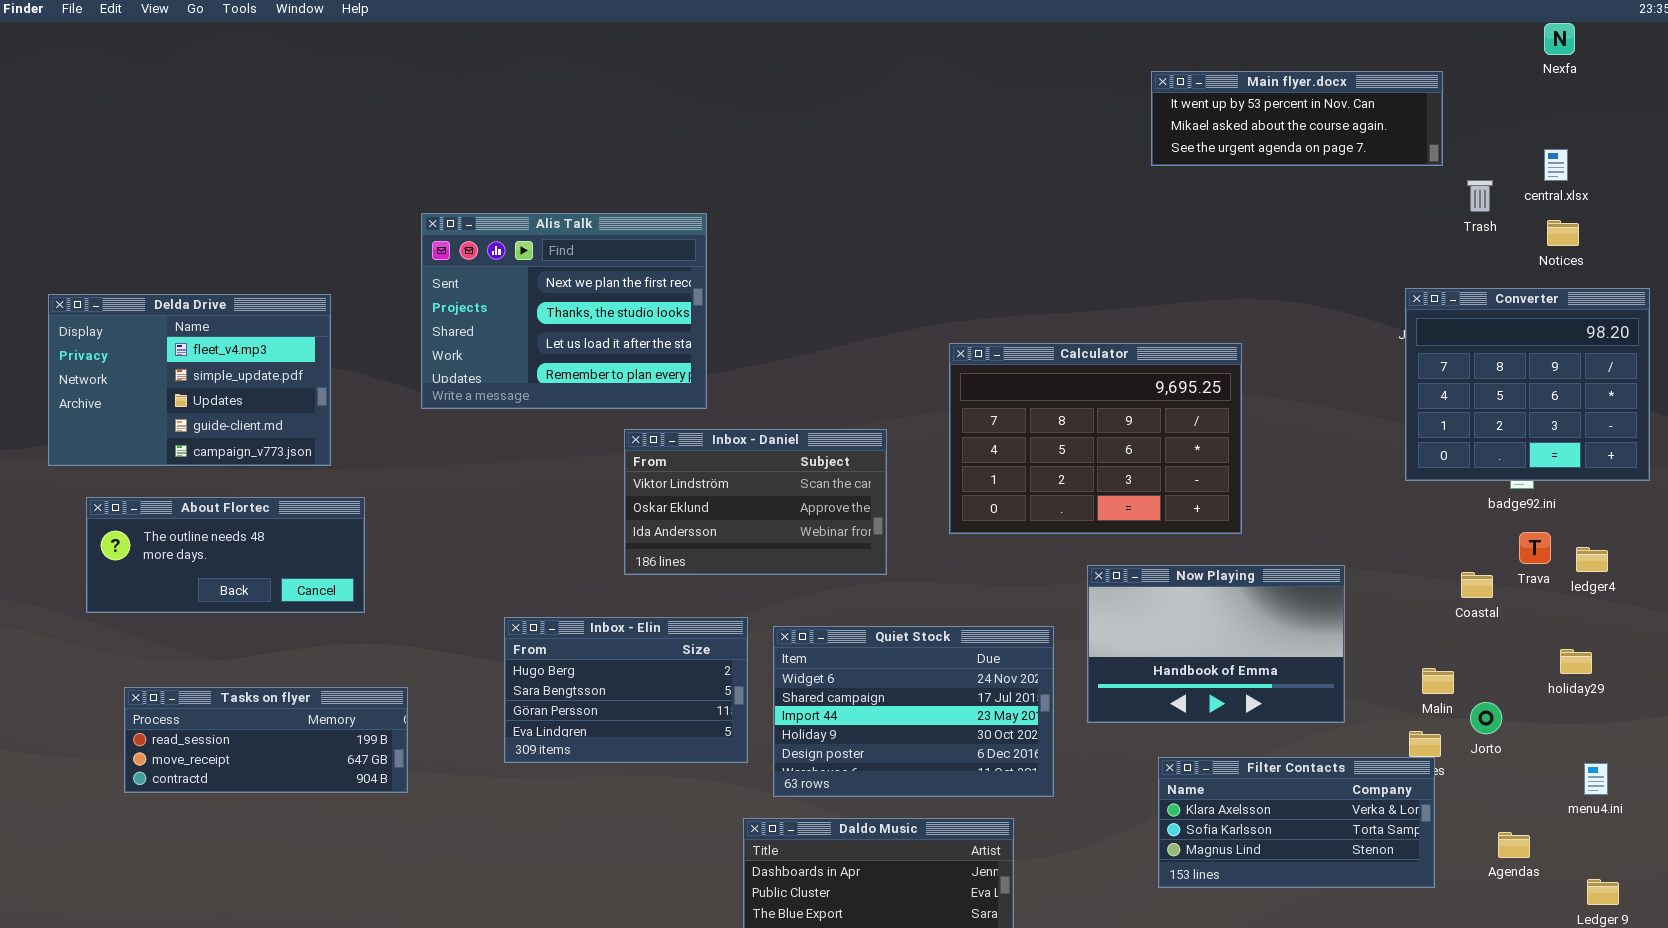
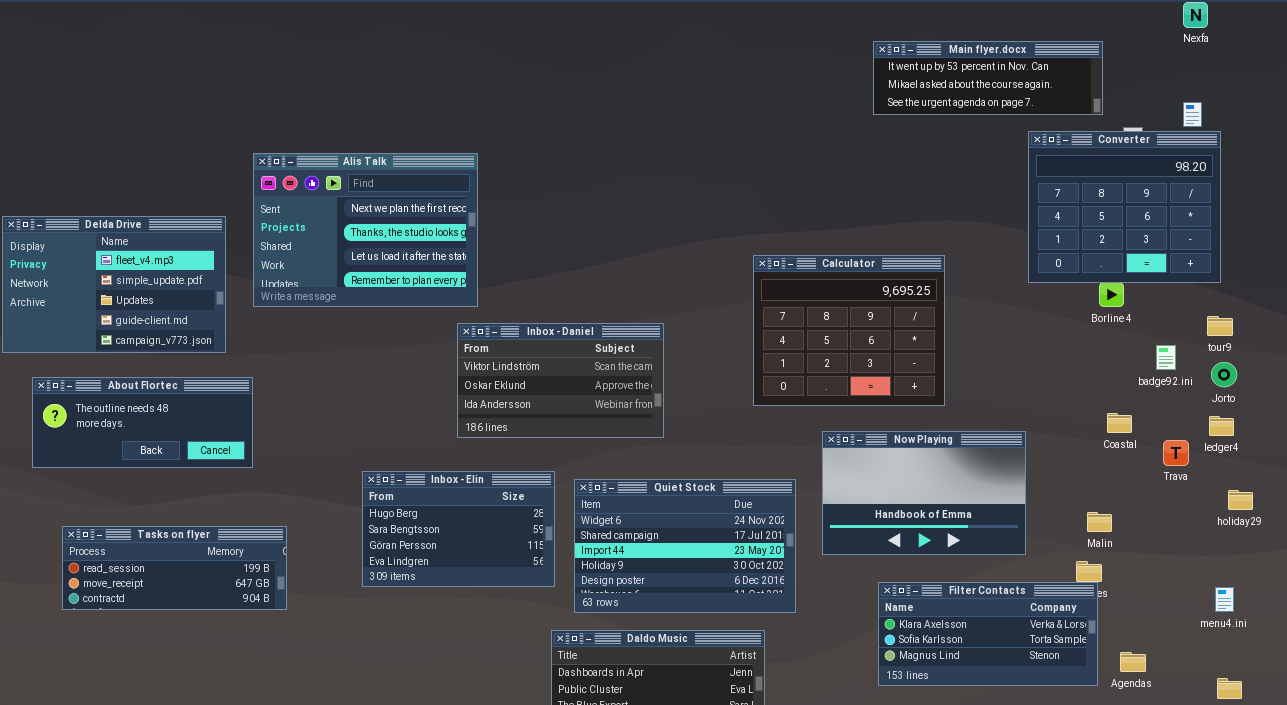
Alis Talk: [421,213,707,409] -> [253,153,478,307], moved
Converter: [1405,288,1650,481] -> [1028,131,1221,283], moved
Calculator: [949,343,1242,534] -> [753,255,945,406], resized
Trava: [1519,532,1551,564] -> [1163,440,1189,466], moved
Coastal: [1461,572,1493,598] -> [1107,413,1132,433], moved
holiday29: [1560,649,1592,674] -> [1228,490,1253,510], moved
Jorto: [1470,702,1502,734] -> [1211,362,1237,387], moved
Agendas: [1498,832,1530,858] -> [1120,652,1146,672], moved

